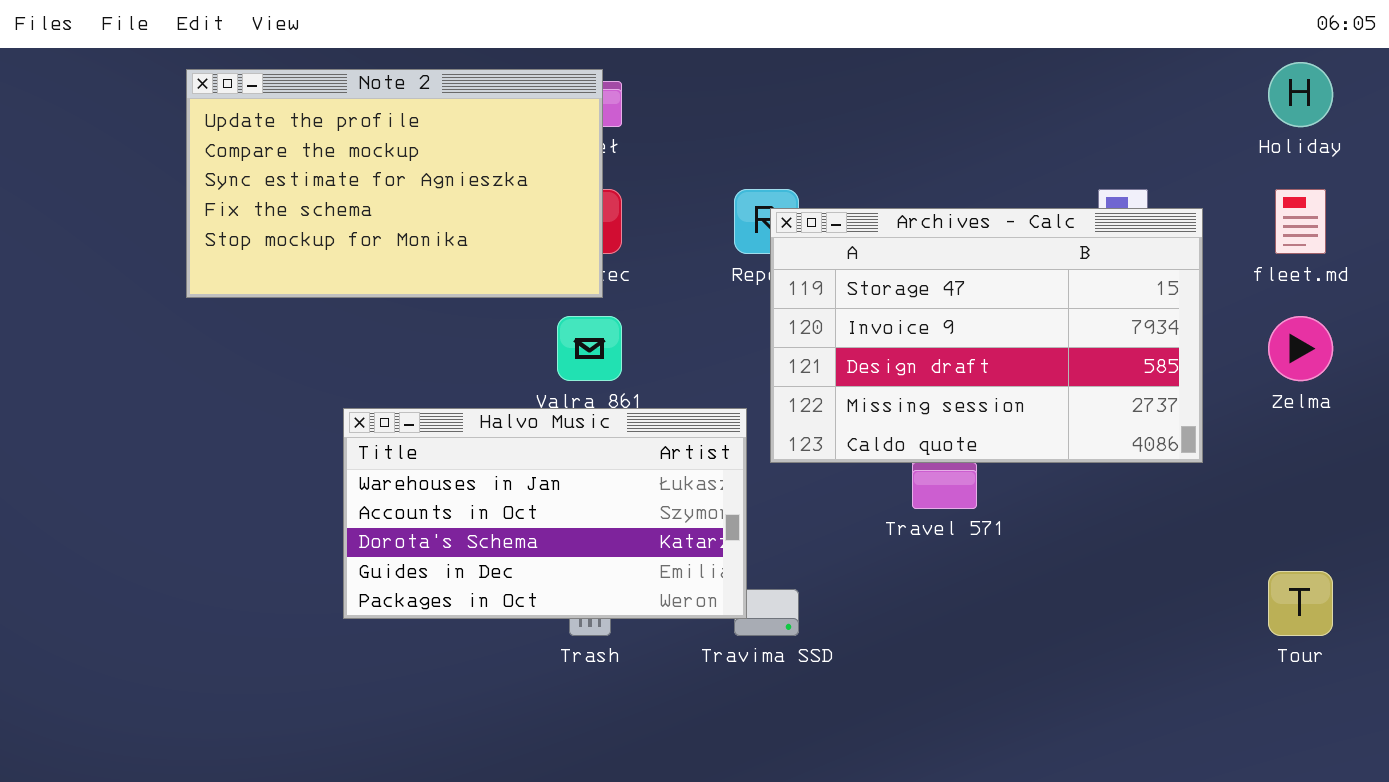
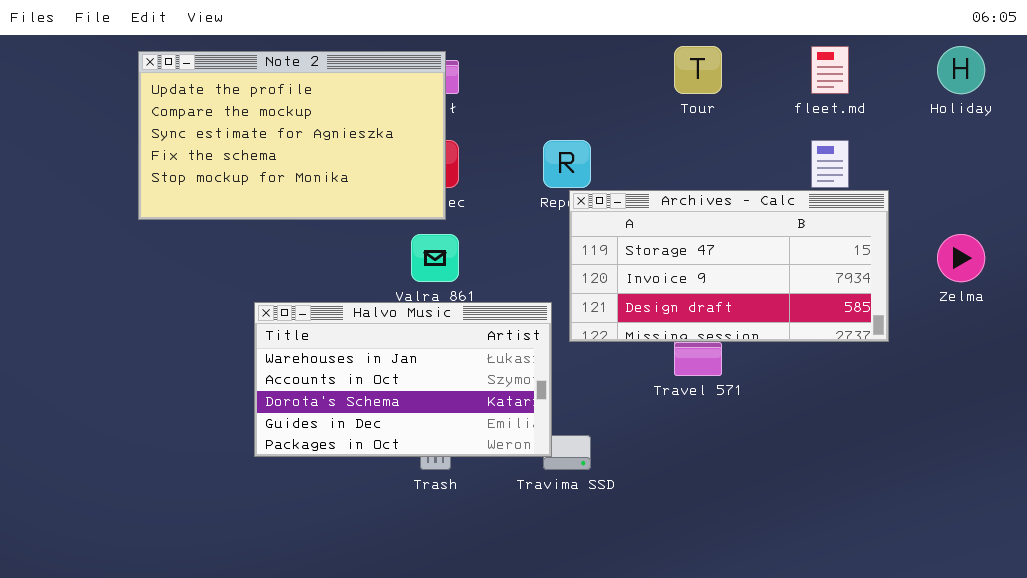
fleet.md: [1275,189,1326,254] -> [811,46,849,94], moved
Archives - Calc: [770,208,1203,463] -> [569,190,889,342], resized
Tour: [1268,571,1333,636] -> [674,46,722,94], moved

